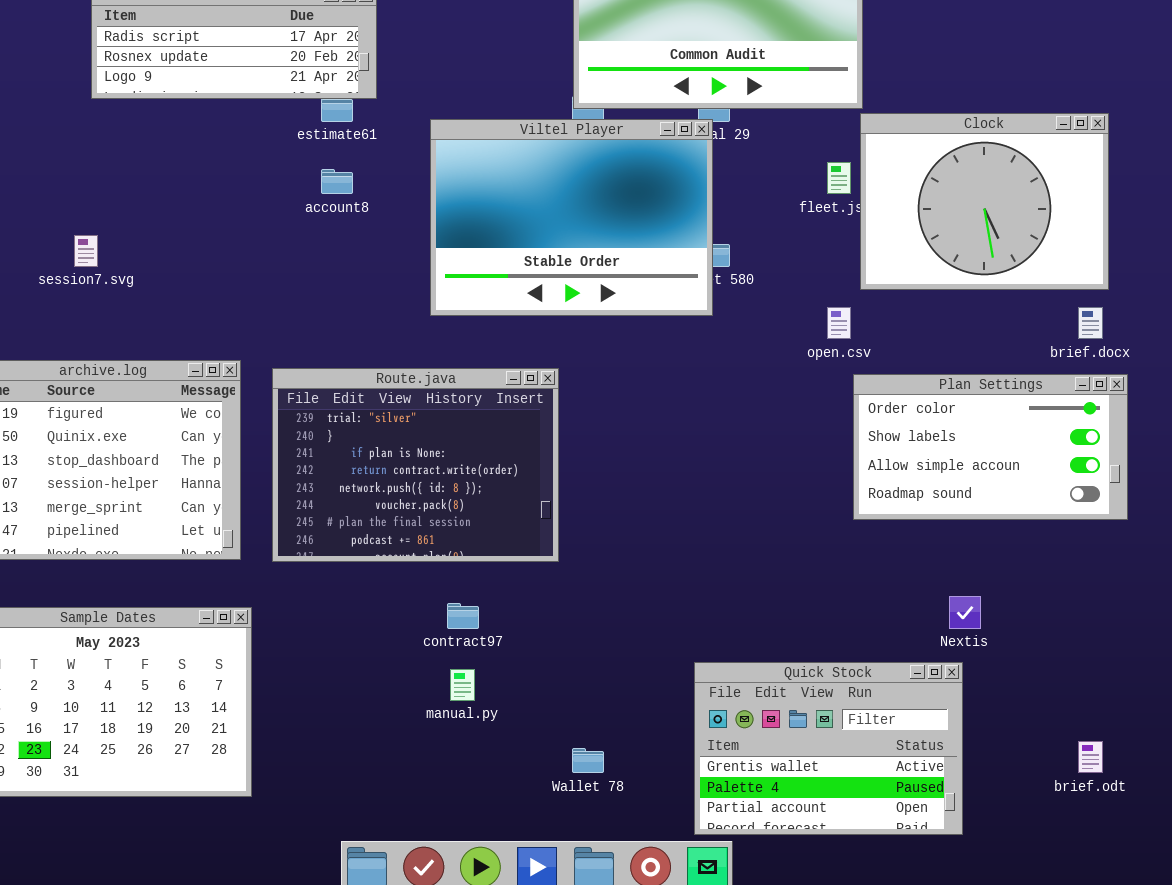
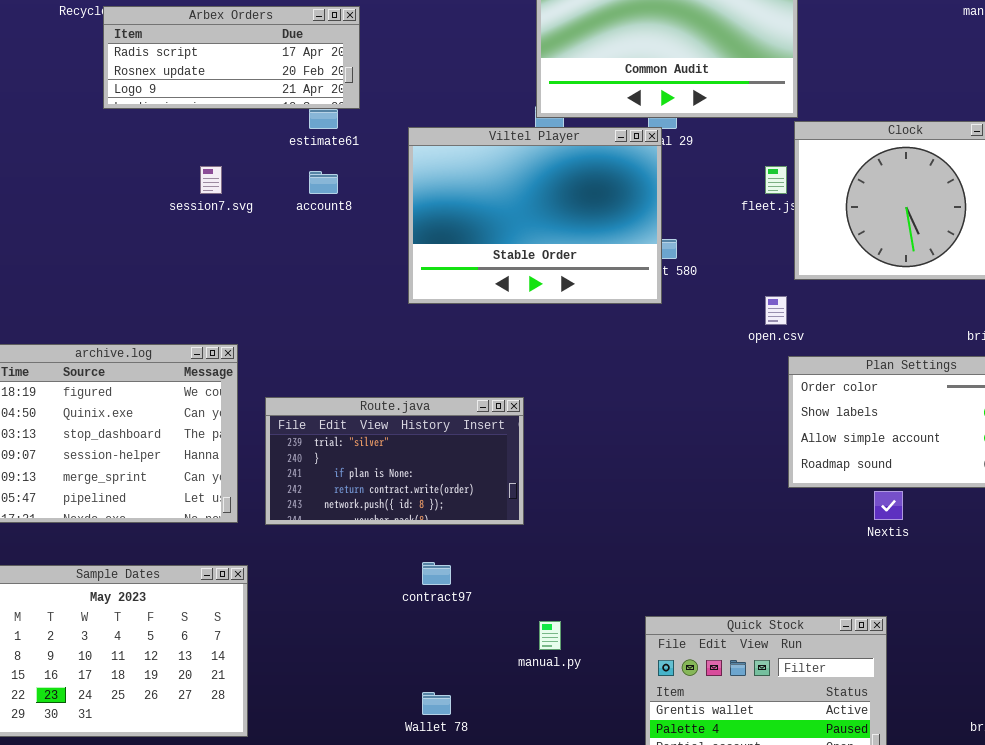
session7.svg: [74,235,98,267] -> [200,166,222,194], moved
Route.java: [272,368,559,562] -> [265,397,524,525], resized
Nextis: [949,596,981,629] -> [874,491,903,520], moved
manual.py: [450,669,475,701] -> [539,621,561,650], moved
Wallet 78: [572,748,604,773] -> [422,692,451,715], moved

